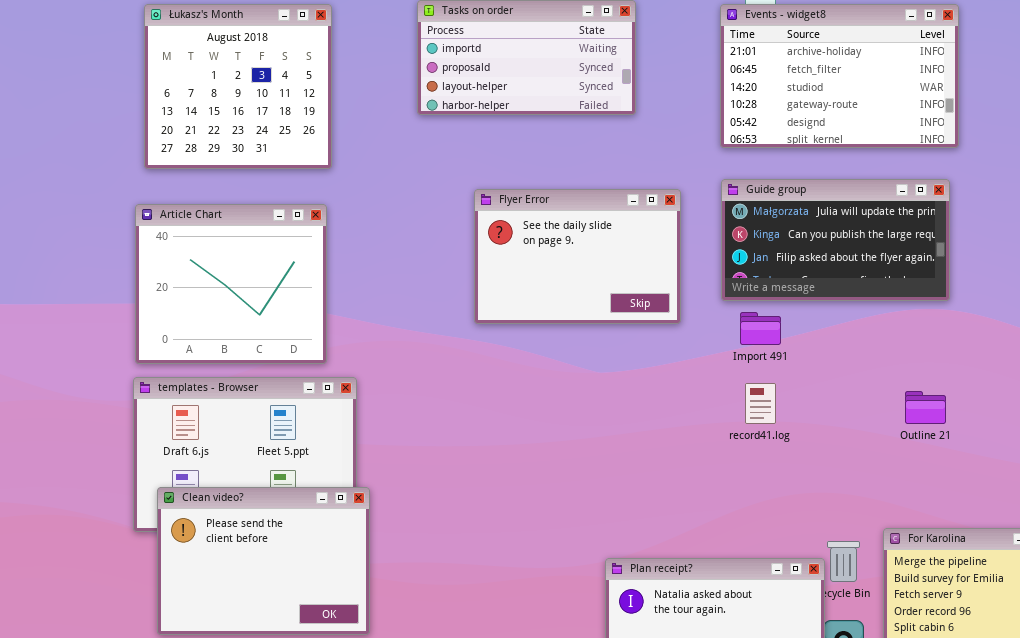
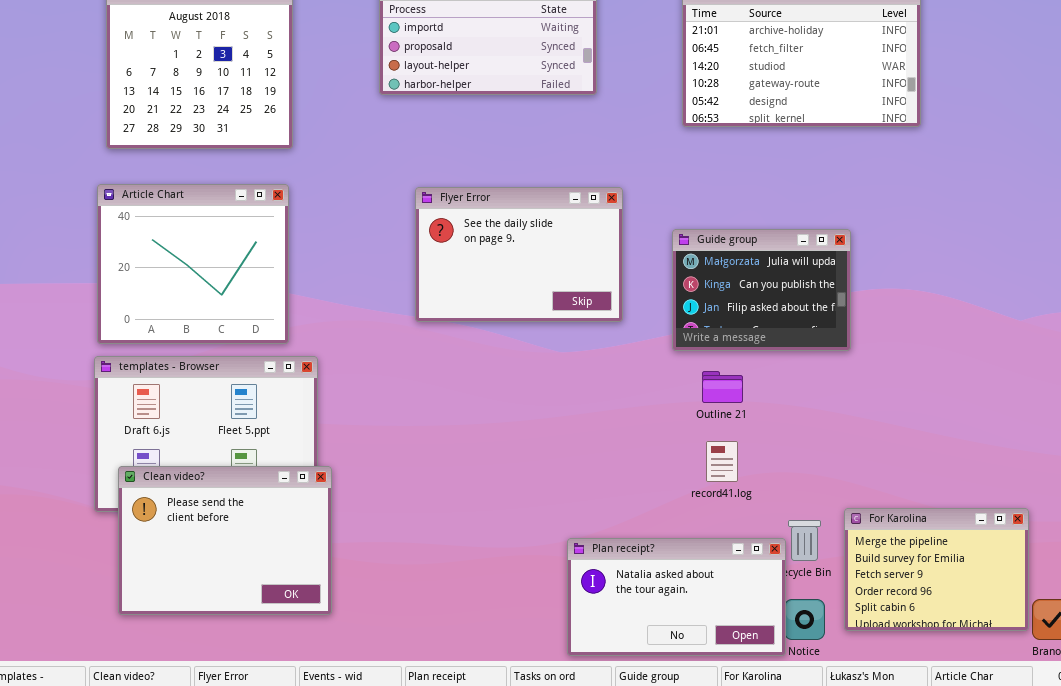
Guide group: [721,179,950,301] -> [672,229,851,351], moved, resized
Flyer Error: [474,189,681,324] -> [415,187,623,322], moved
record41.log: [745,383,776,424] -> [706,441,738,482], moved
Outline 21: [905,391,946,424] -> [702,371,743,403], moved

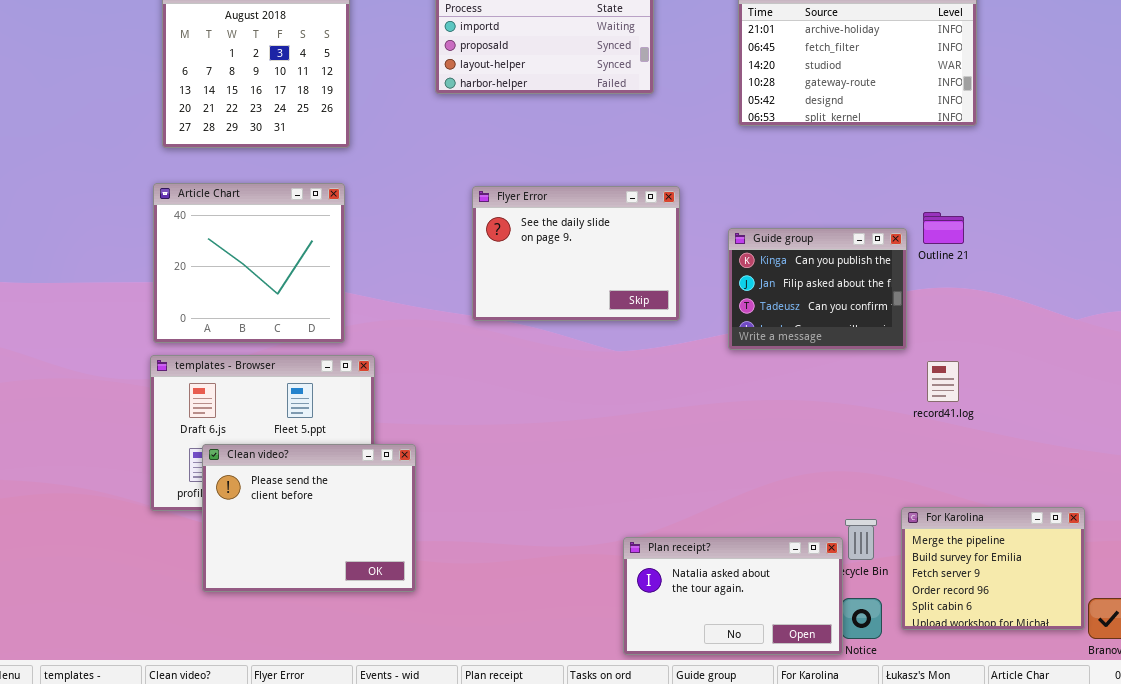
Guide group: [672,229,851,351] -> [728,228,907,350], scrolled down 1 row
Outline 21: [702,371,743,403] -> [923,212,964,244], moved
record41.log: [706,441,738,482] -> [927,361,959,402], moved
Clean video?: [118,466,332,615] -> [202,444,416,592], moved

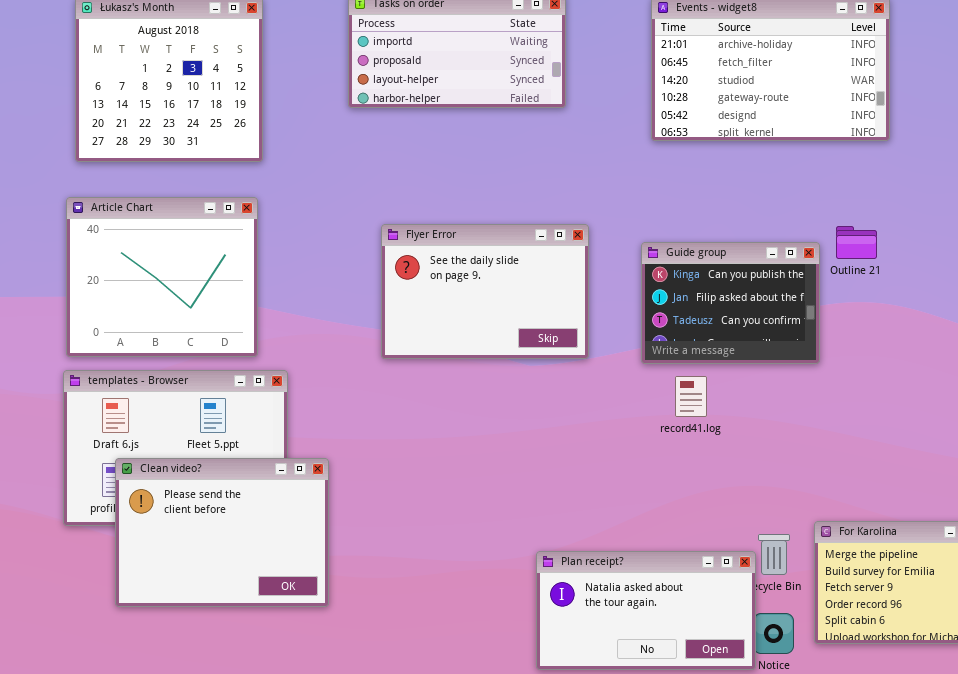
Flyer Error: [472,186,680,321] -> [381,224,589,359], moved
record41.log: [927,361,959,402] -> [675,376,707,417], moved

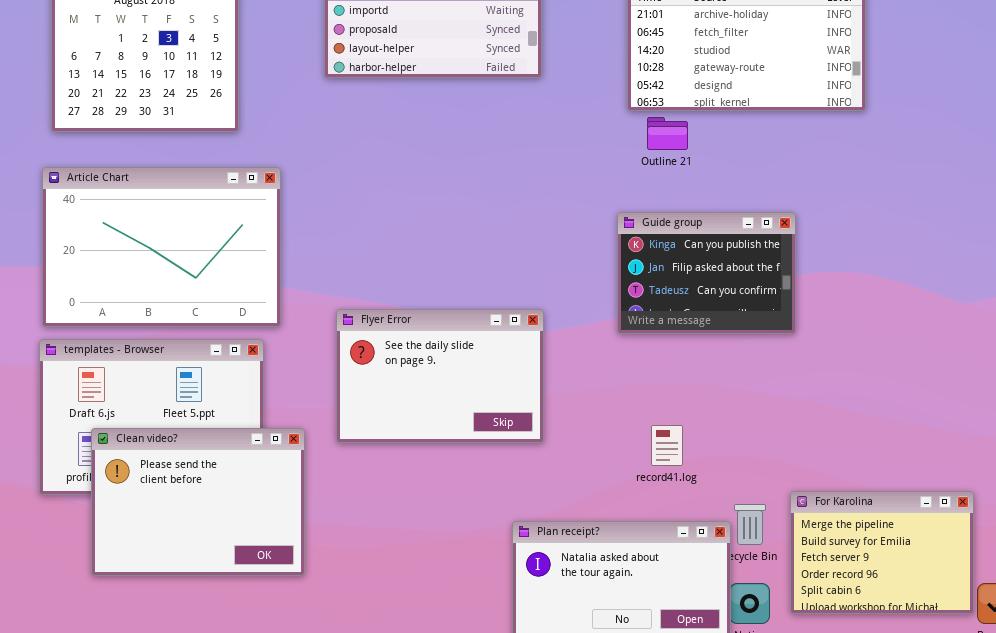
Article Chart: [66,197,258,357] -> [42,167,281,327], resized
Flyer Error: [381,224,589,359] -> [336,309,544,443], moved
Outline 21: [836,226,877,259] -> [647,117,688,150], moved
record41.log: [675,376,707,417] -> [651,425,683,466], moved

